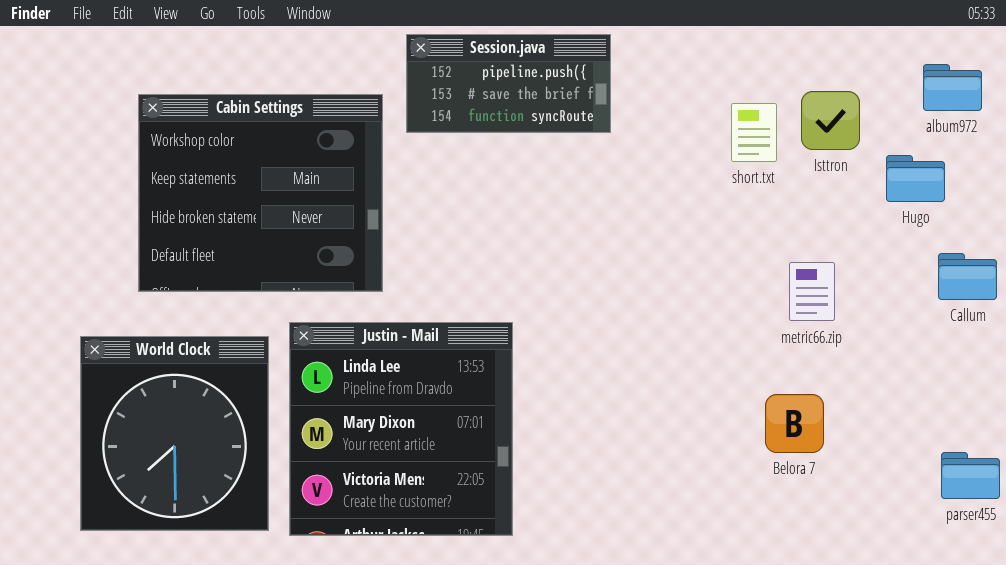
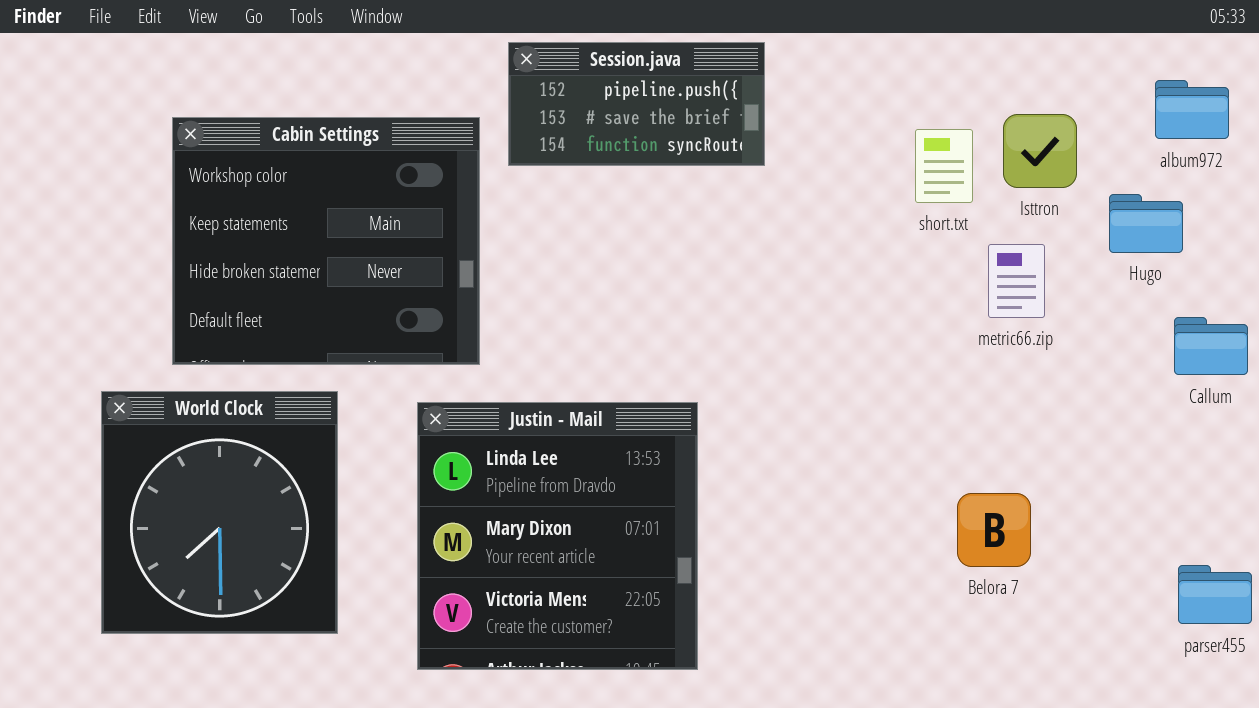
metric66.zip: [789,262,835,321] -> [988,244,1045,318], moved
Justin - Mail: [289,322,513,536] -> [417,402,698,670], moved
World Clock: [80,336,269,531] -> [101,391,338,634], moved

